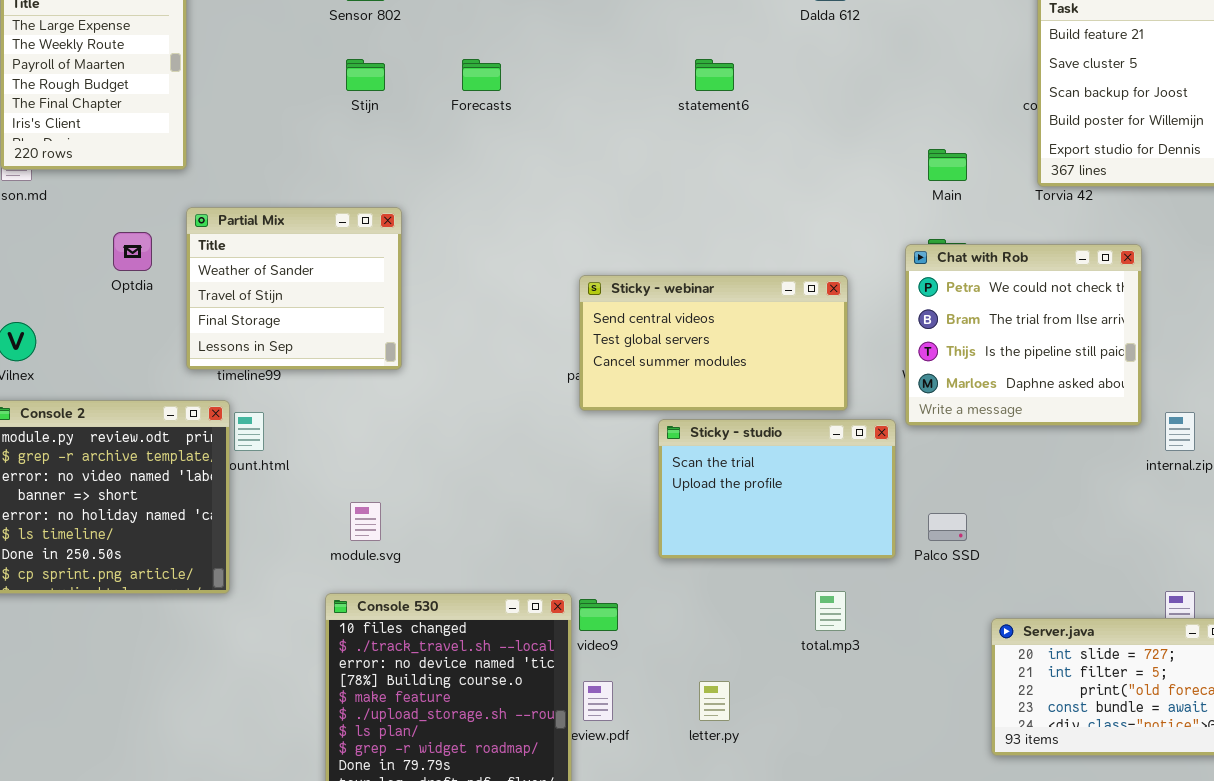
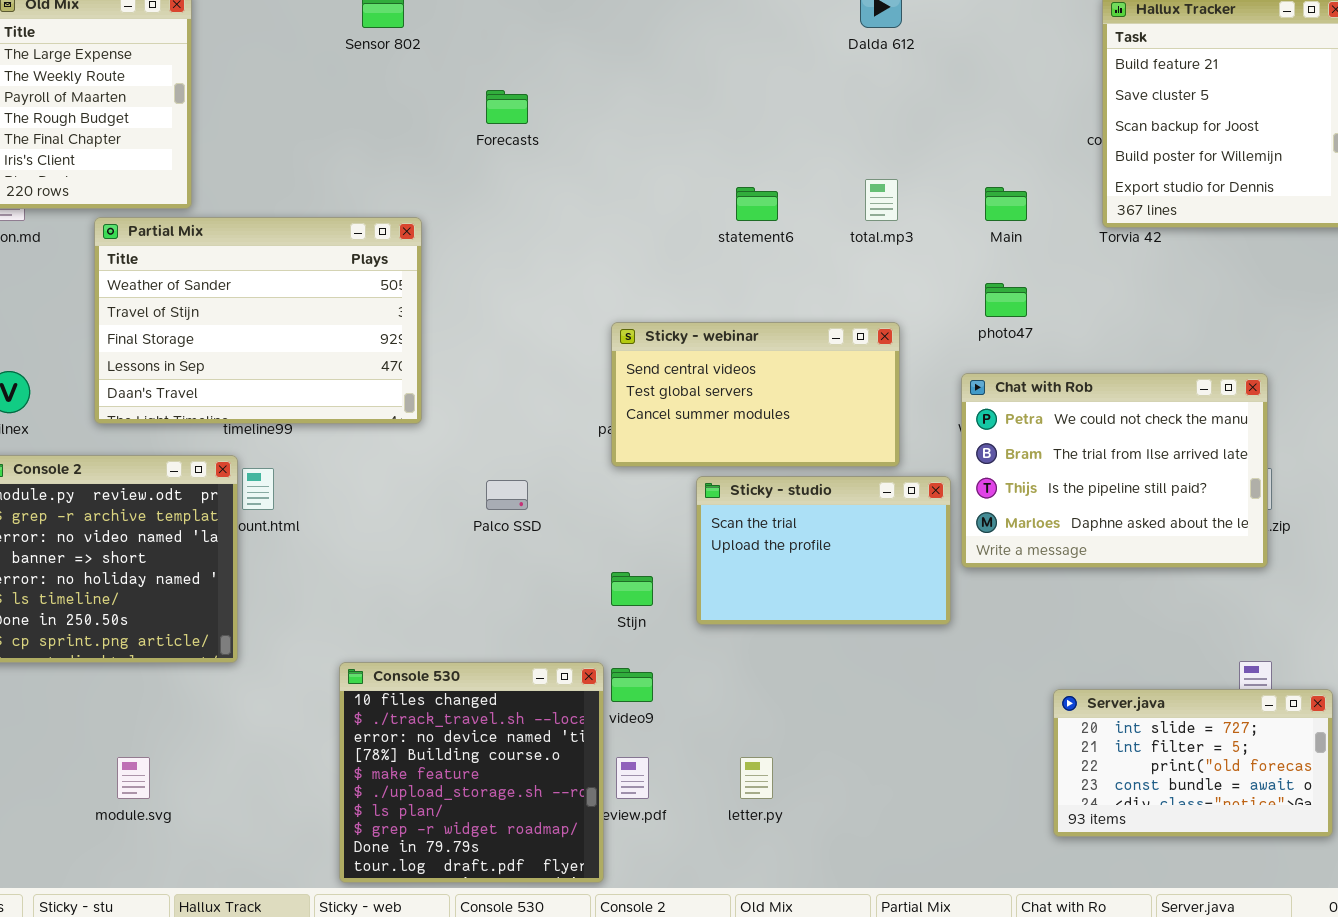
Stijn: [346,59,385,91] -> [611,572,653,606], moved
statement6: [695,59,734,91] -> [736,187,778,221], moved
Partial Mix: [186,207,402,370] -> [94,217,422,424], resized
Chat with Rob: [905,244,1142,426] -> [961,373,1268,568], moved, resized
module.svg: [350,502,381,541] -> [117,757,150,799], moved
Palco SSD: [928,513,967,541] -> [486,480,528,510], moved
total.mp3: [815,591,846,631] -> [865,179,898,221], moved

